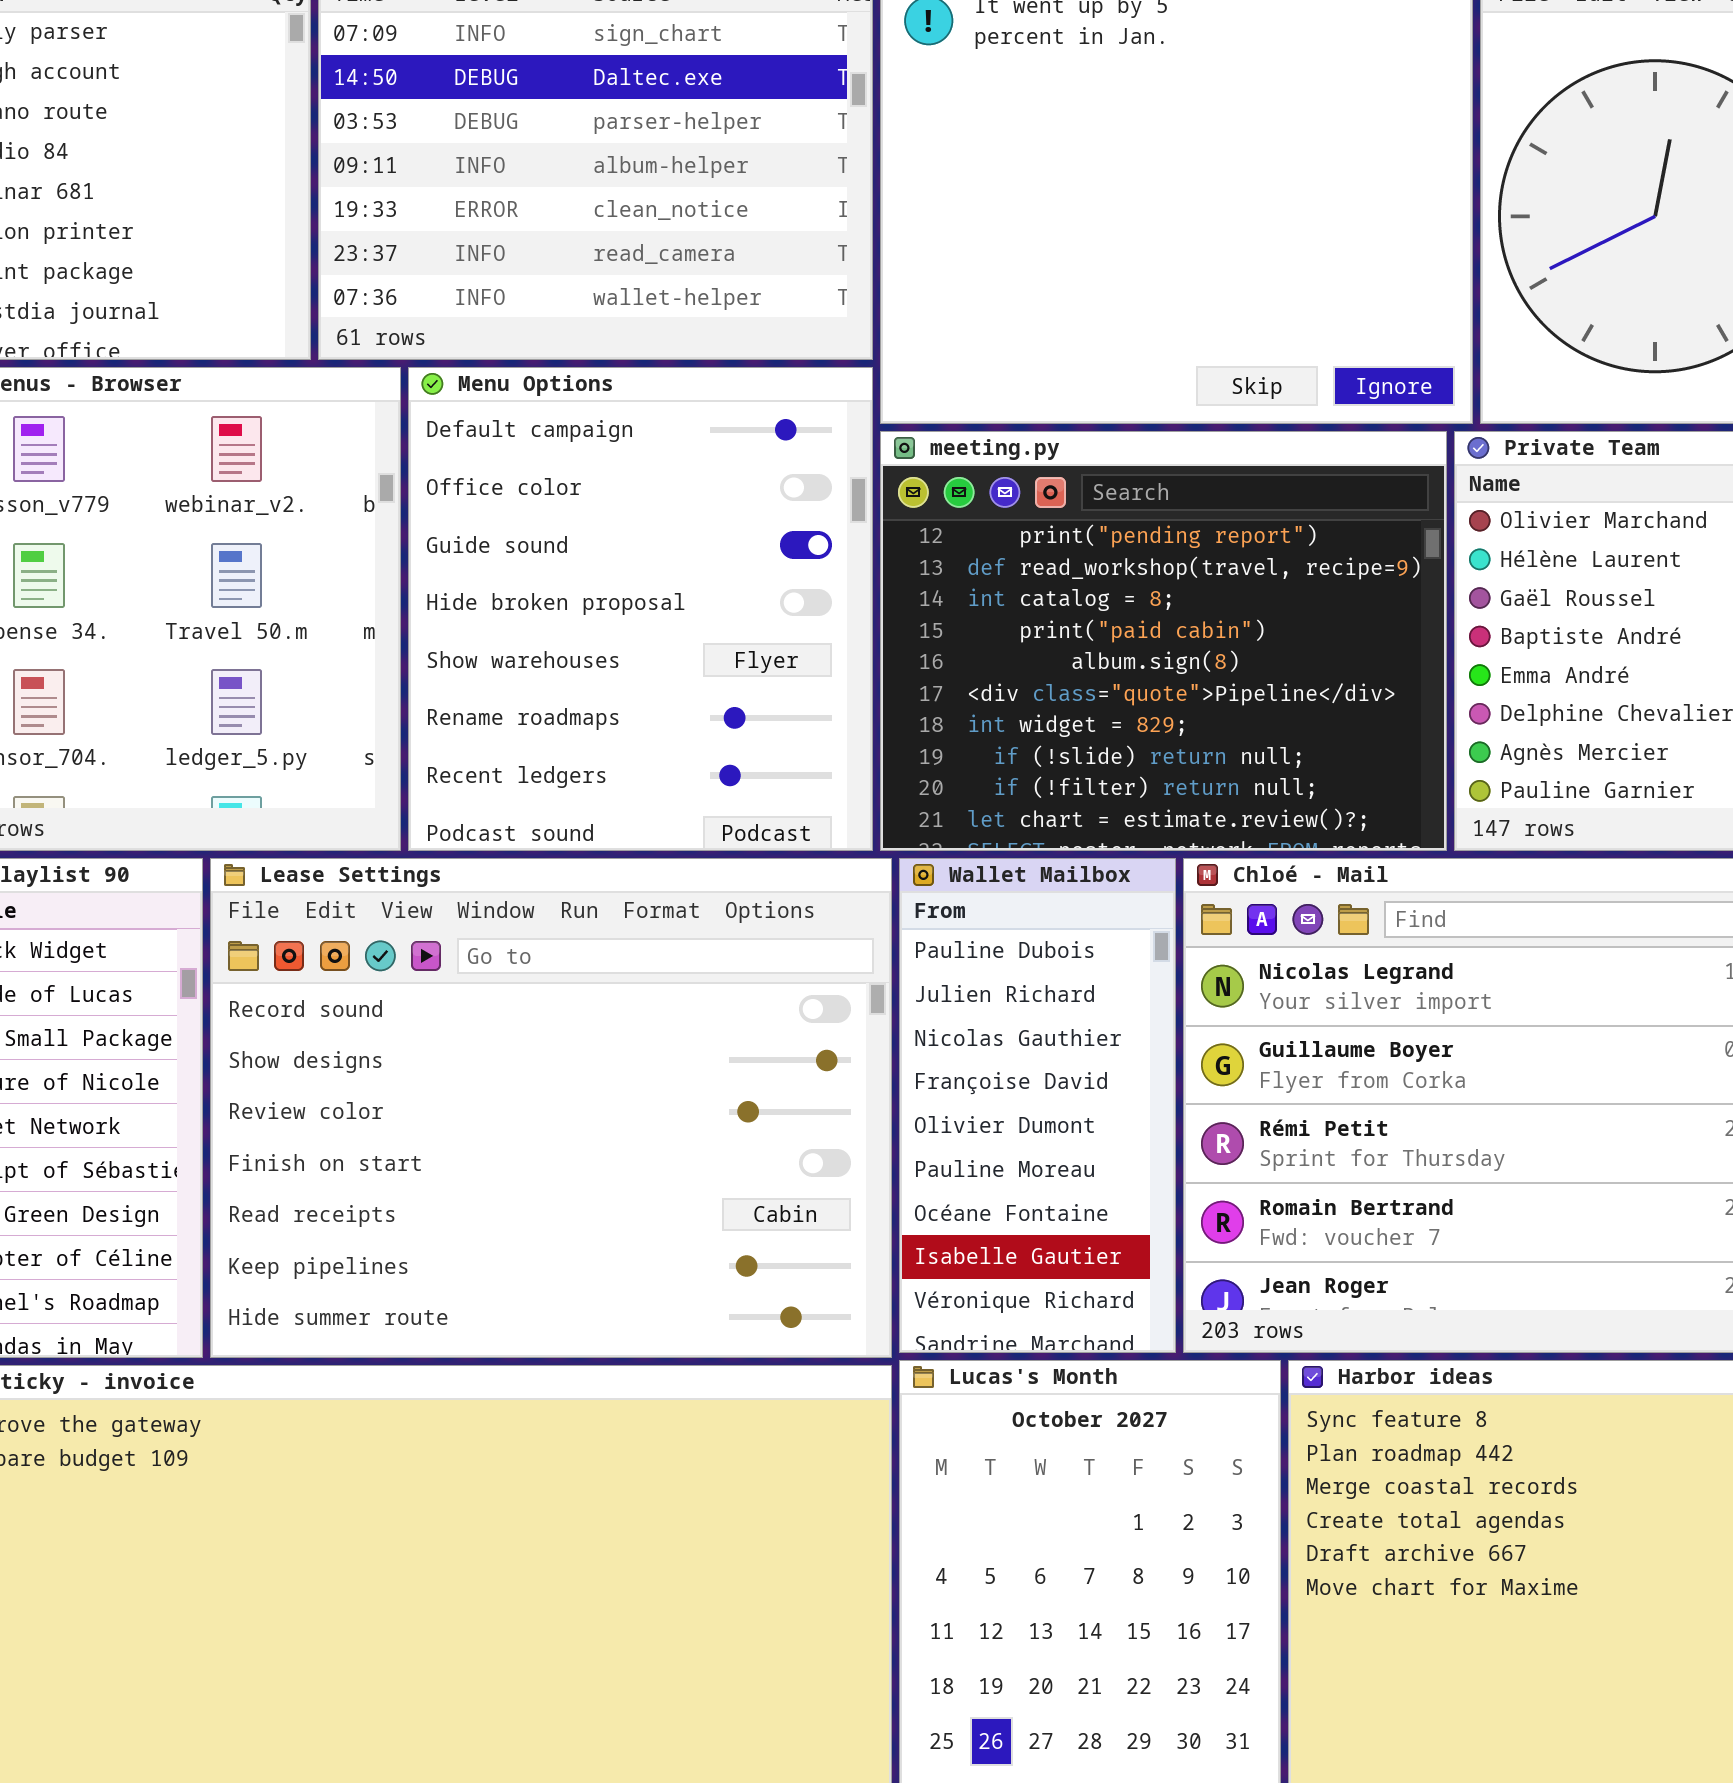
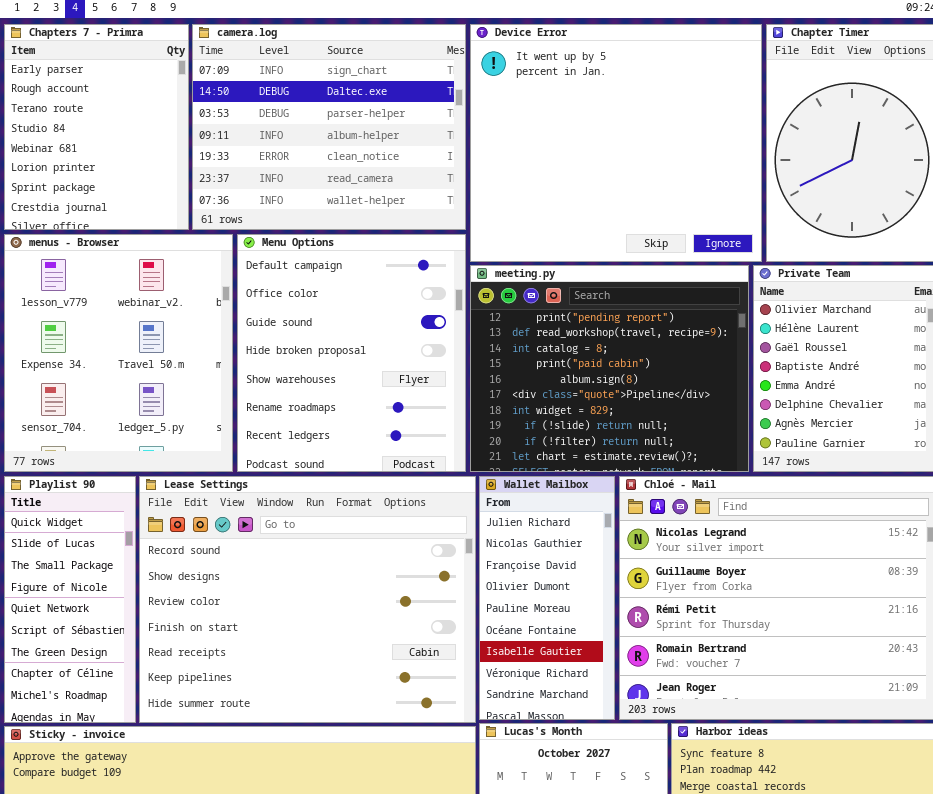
Wallet Mailbox: [899,858,1176,1353] -> [479,476,615,720], scrolled down 1 row

